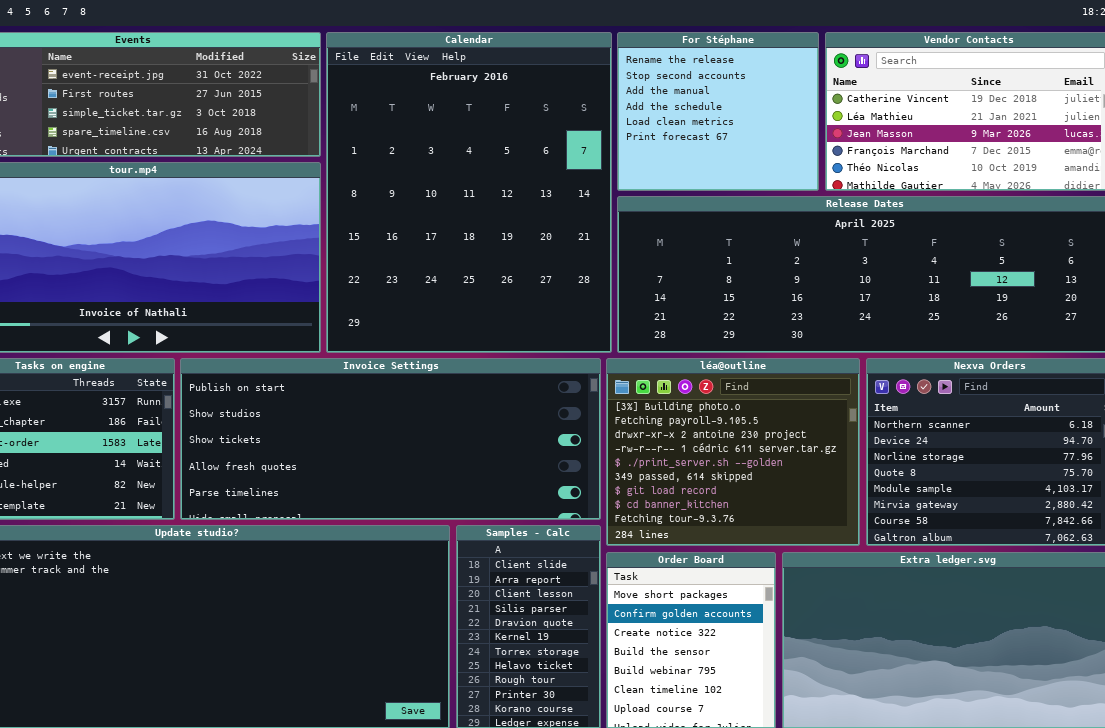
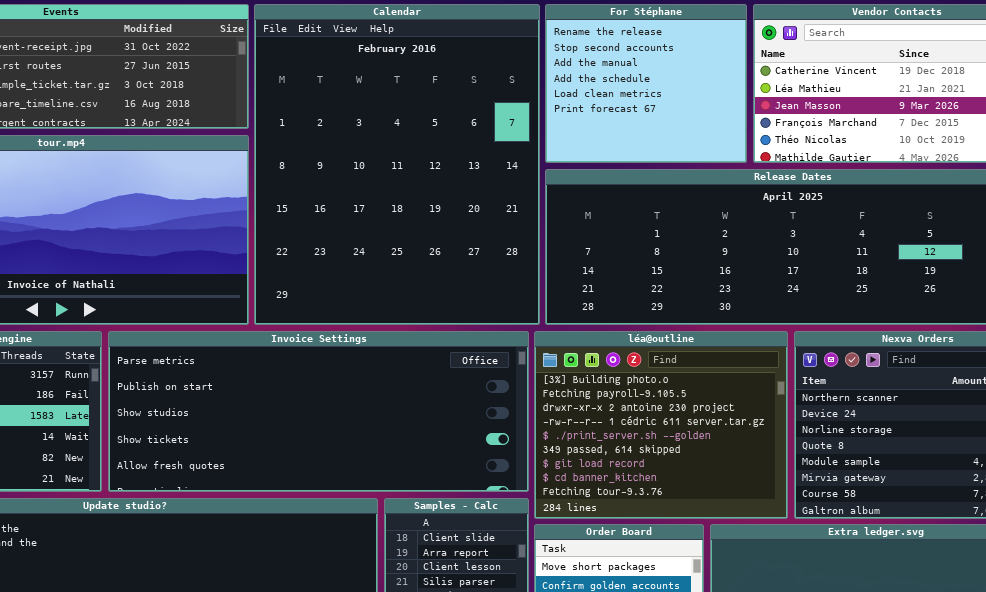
Invoice Settings: [180,358,601,520] -> [108,331,529,492], scrolled up 1 row

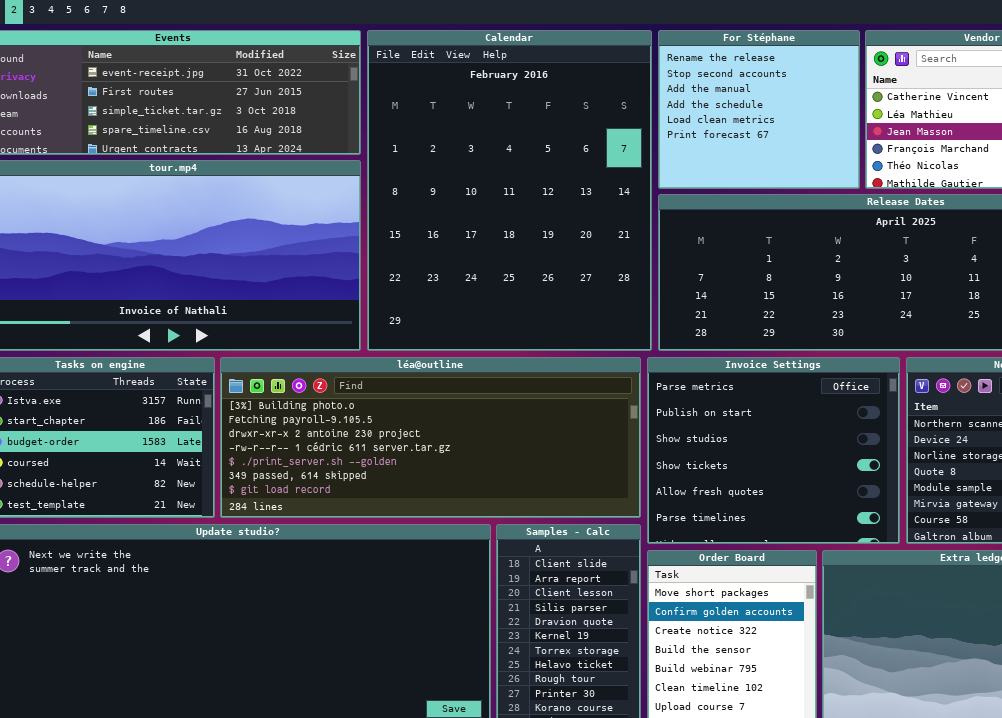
Invoice Settings: [108,331,529,492] -> [647,357,900,544], moved, resized
léa@outline: [534,331,788,519] -> [220,357,641,518], moved, resized

